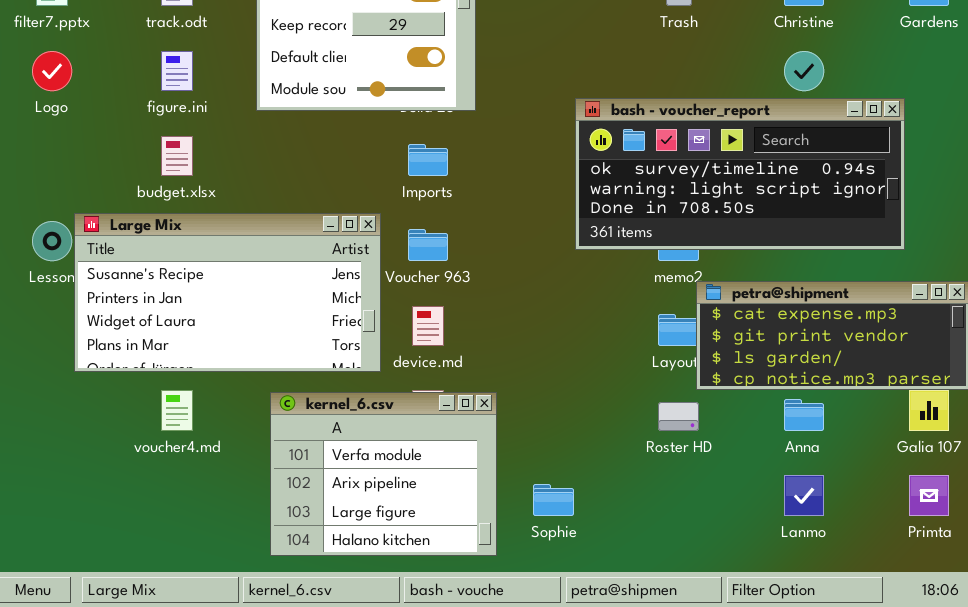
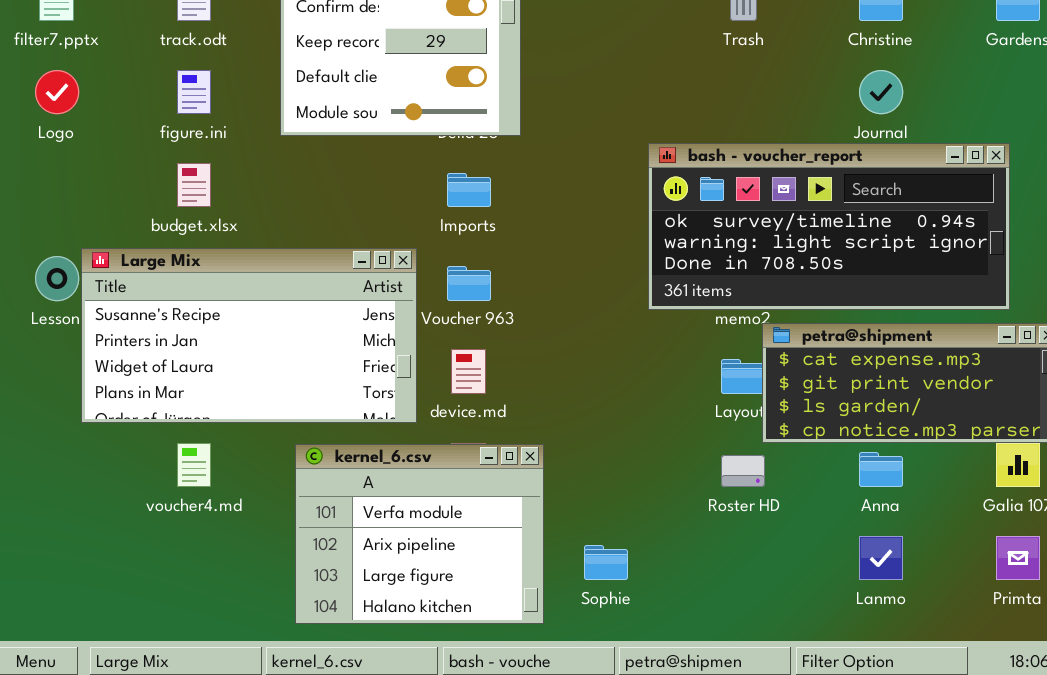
bash - voucher_report: [575,98,905,250] -> [648,143,1010,310], moved

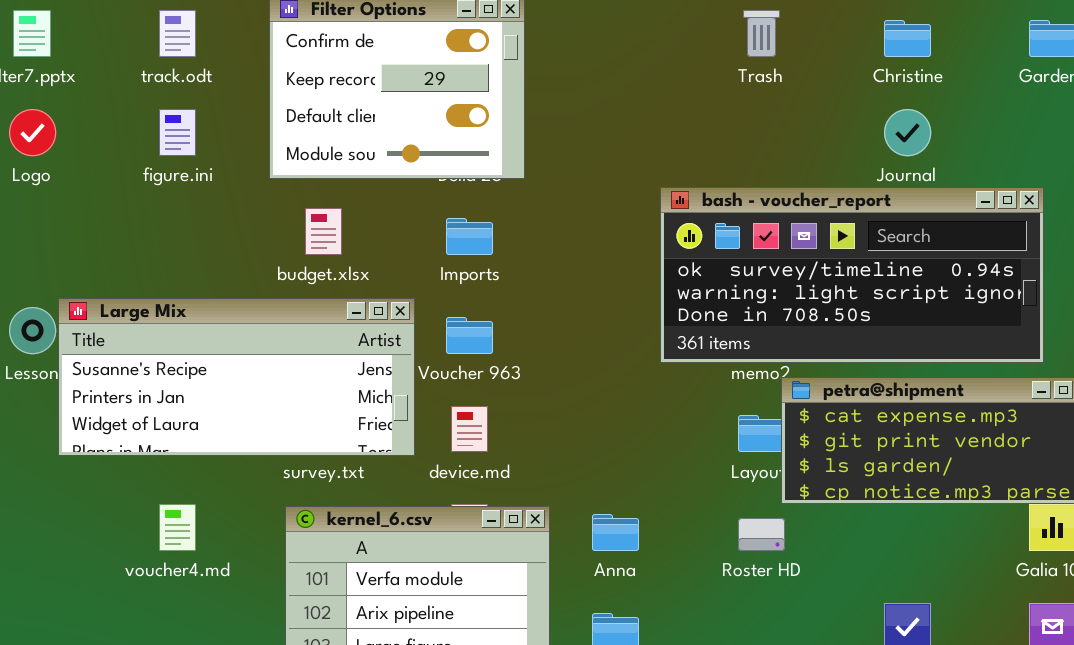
budget.xlsx: [177,163,211,207] -> [305,208,342,255], moved
Large Mix: [81,248,417,423] -> [58,298,415,456], resized
Anna: [859,452,903,487] -> [592,514,639,551], moved

